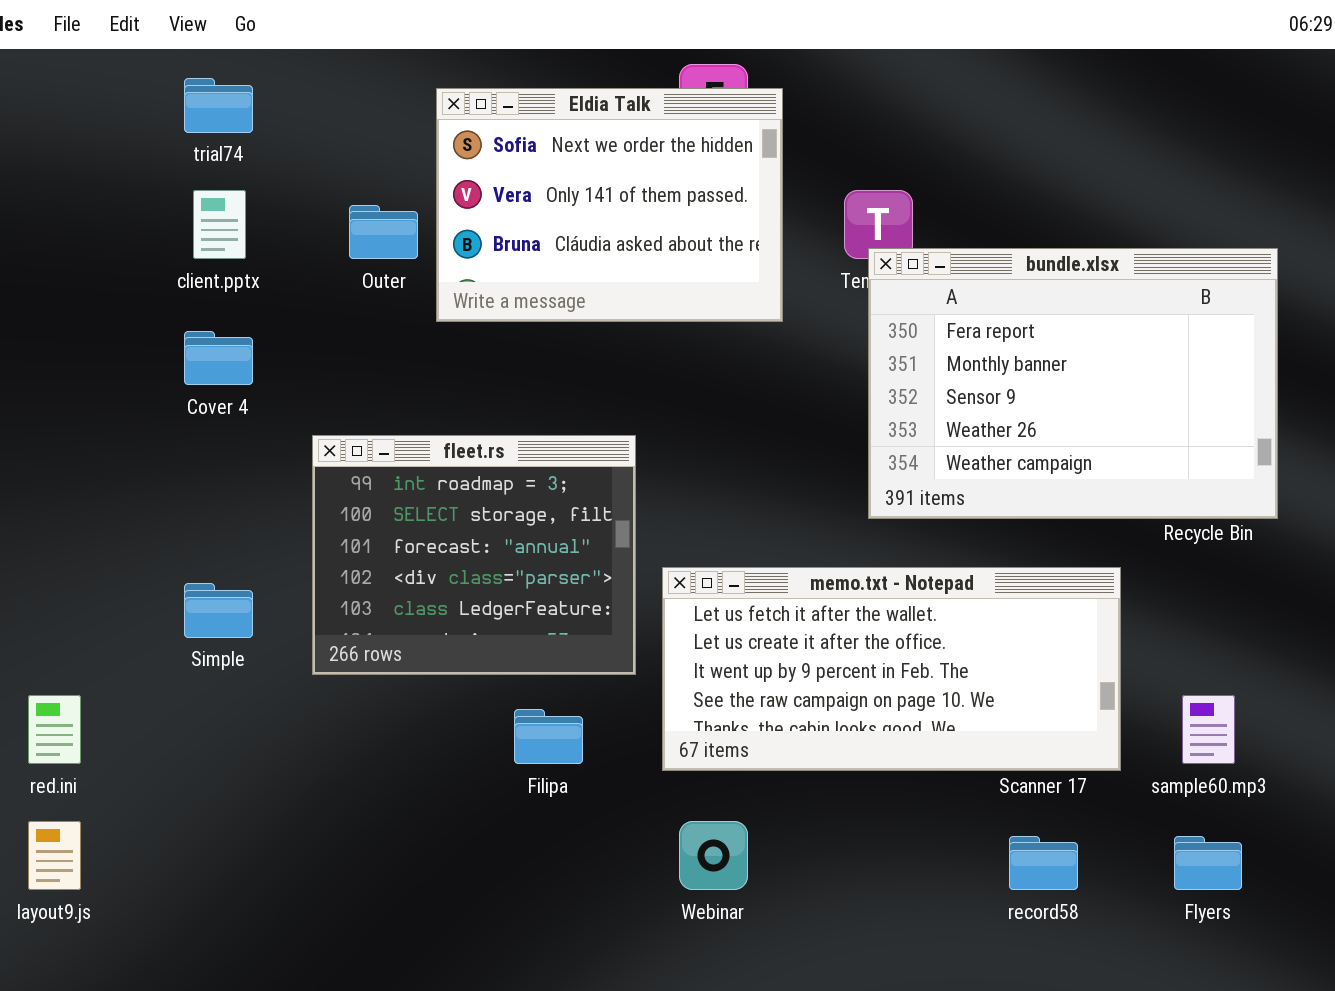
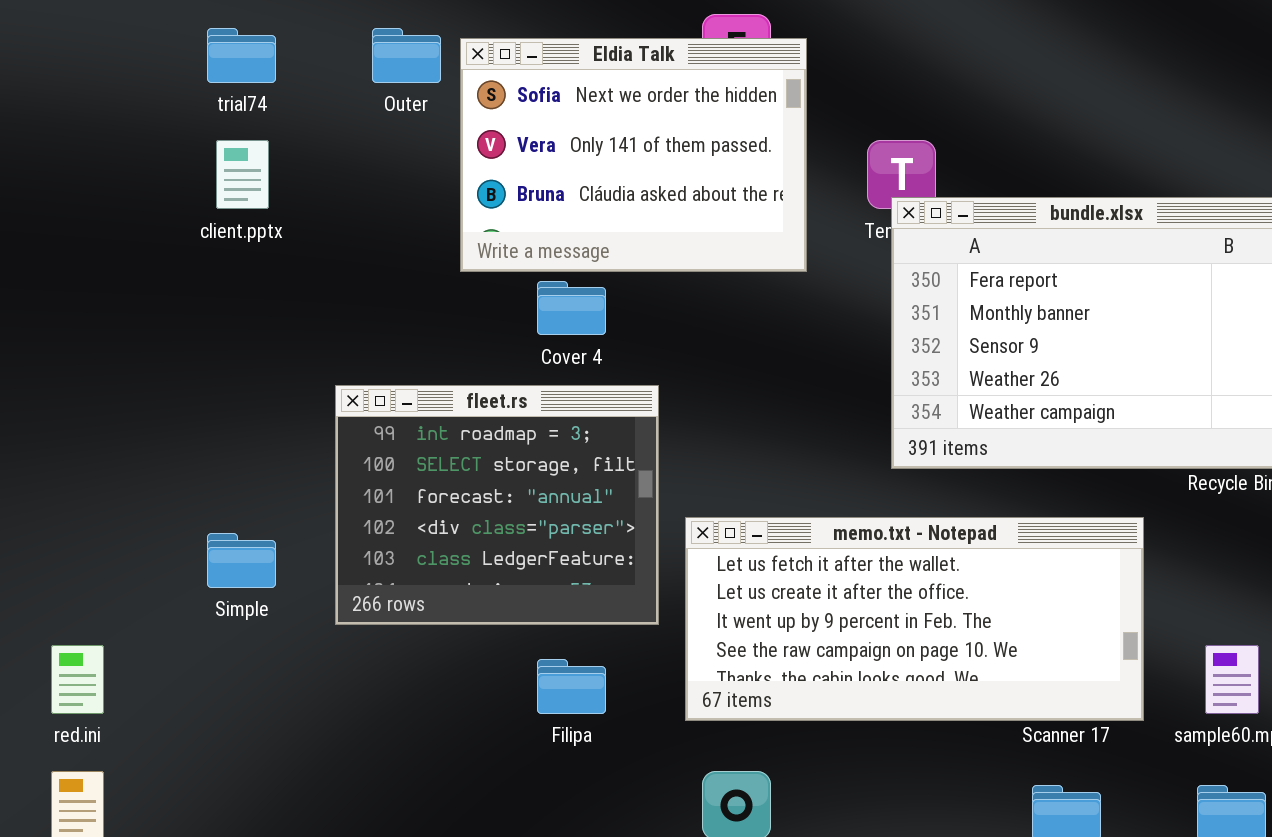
Outer: [349,205,418,259] -> [372,28,441,83], moved
Cover 4: [184,331,253,385] -> [537,281,606,335], moved

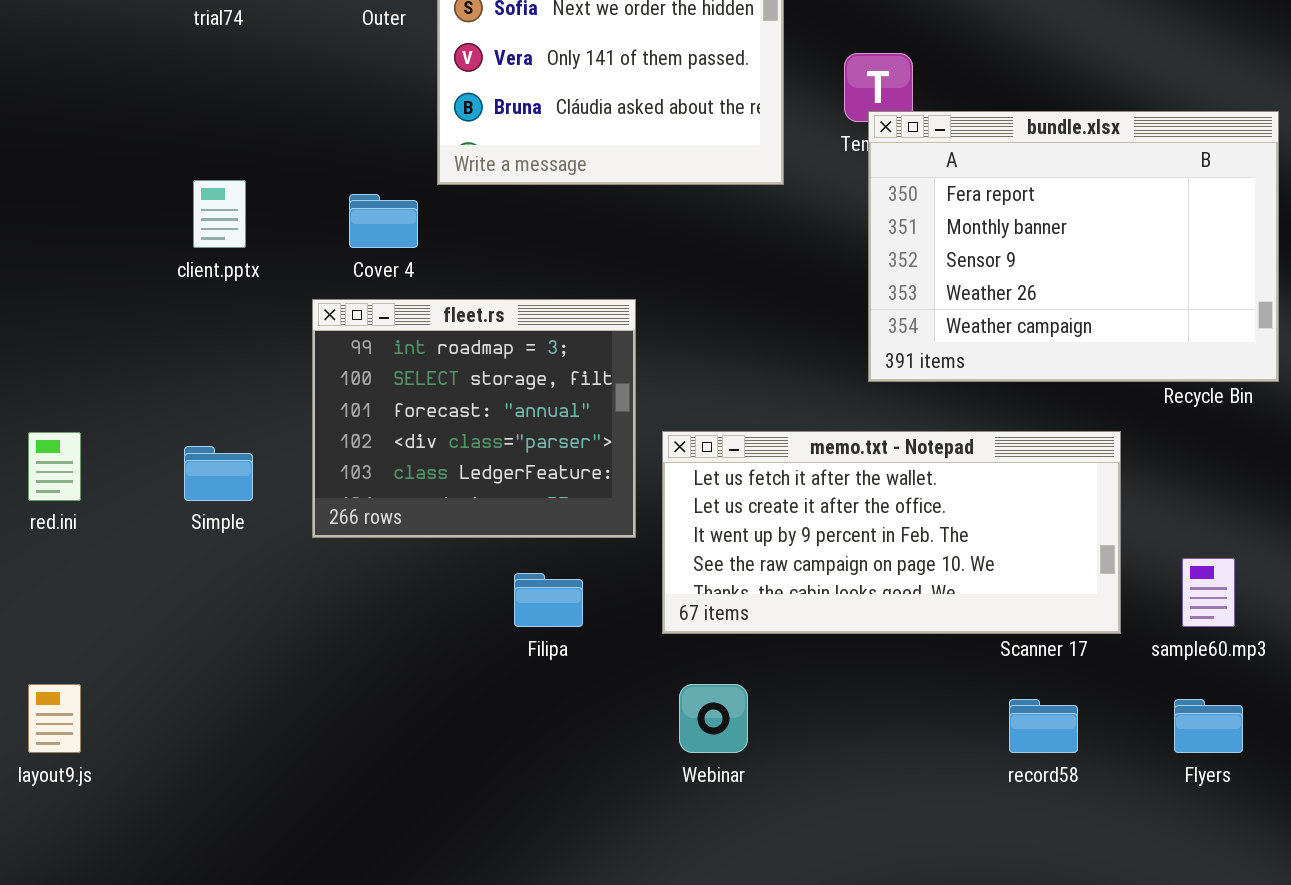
client.pptx: [216,140,269,209] -> [193,180,246,248], moved
Cover 4: [537,281,606,335] -> [349,194,418,248], moved
red.ini: [51,645,104,714] -> [28,432,81,501], moved

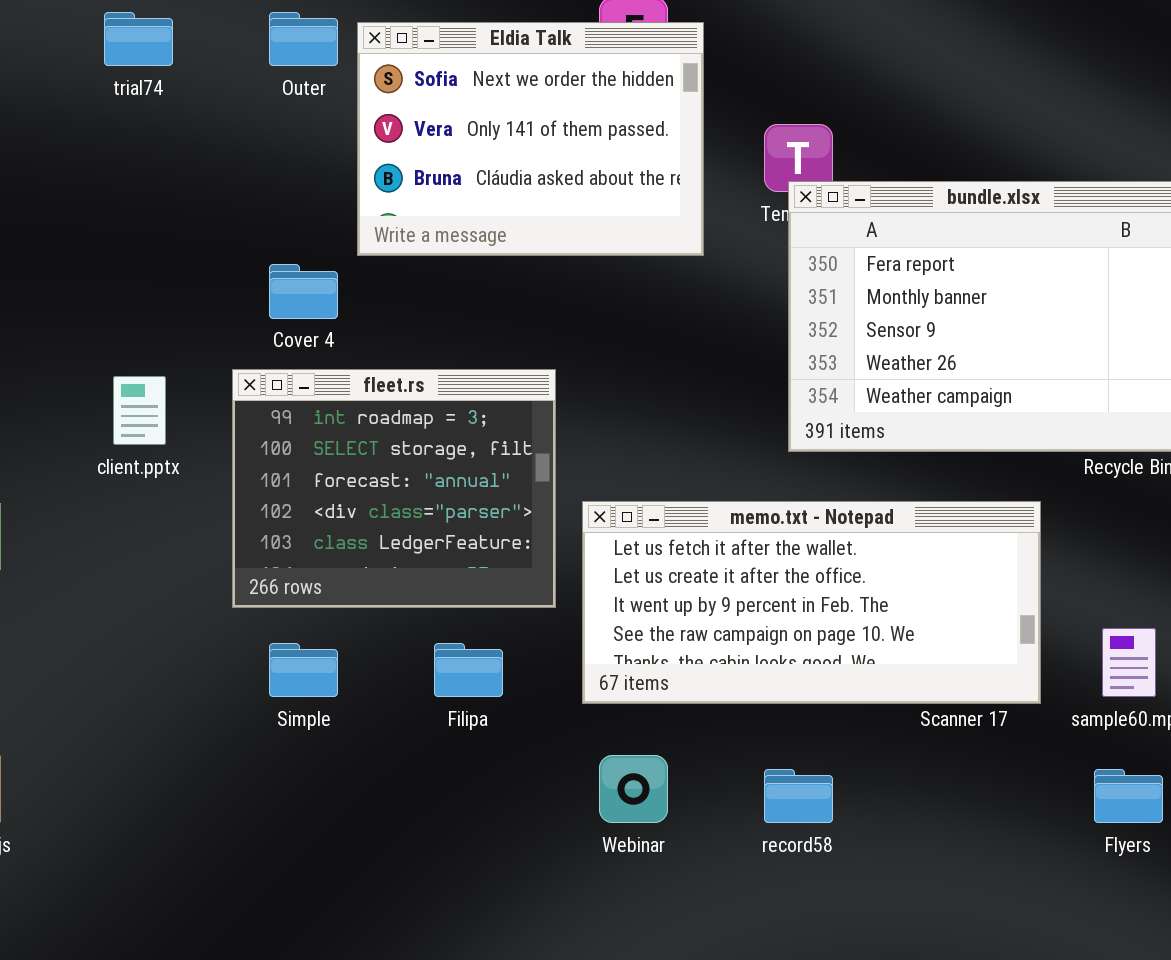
client.pptx: [193,180,246,248] -> [113,376,166,445], moved
Simple: [184,446,253,501] -> [269,643,338,697], moved
record58: [1009,699,1078,753] -> [764,769,833,823], moved

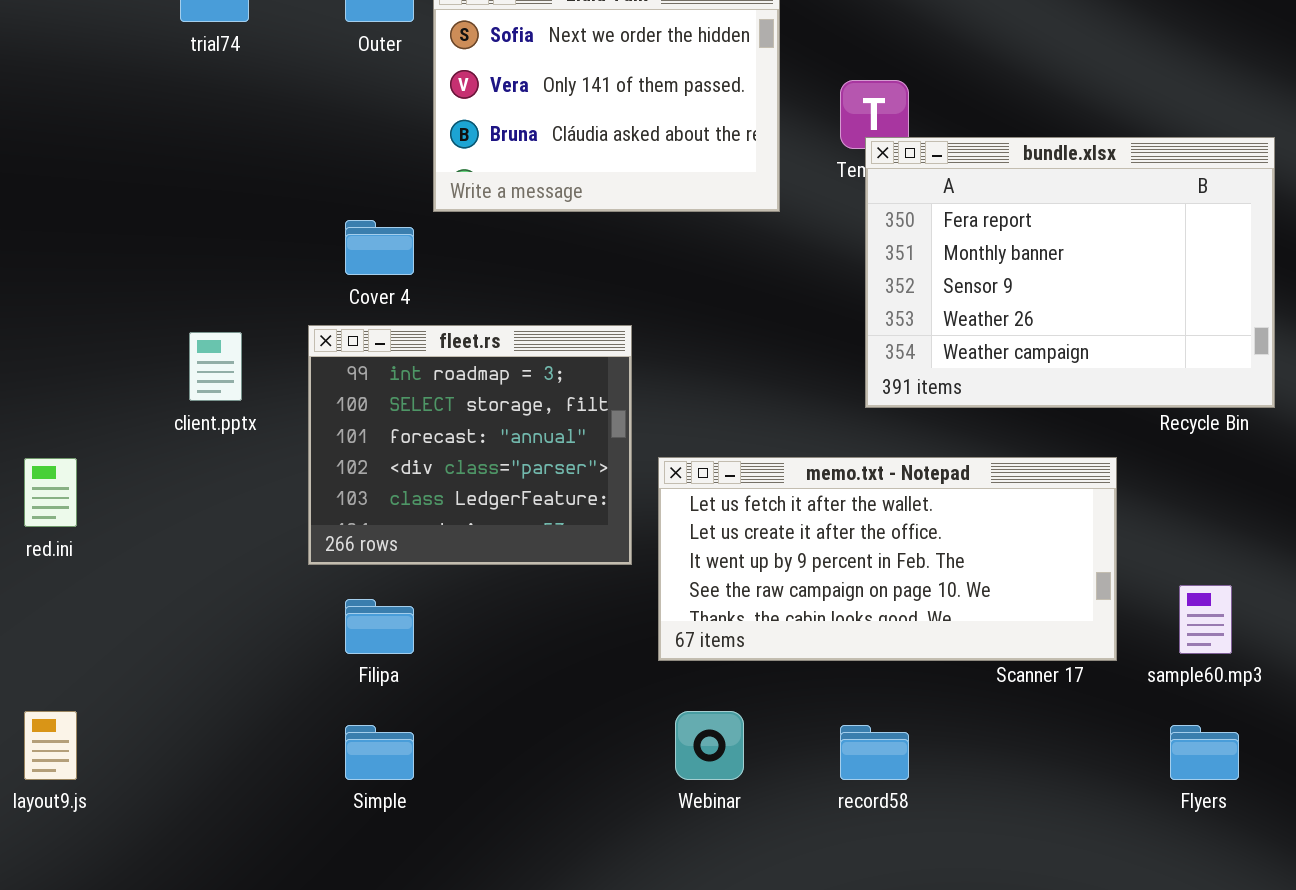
Simple: [269,643,338,697] -> [345,725,414,780], moved
Filipa: [434,643,503,697] -> [345,599,414,654], moved

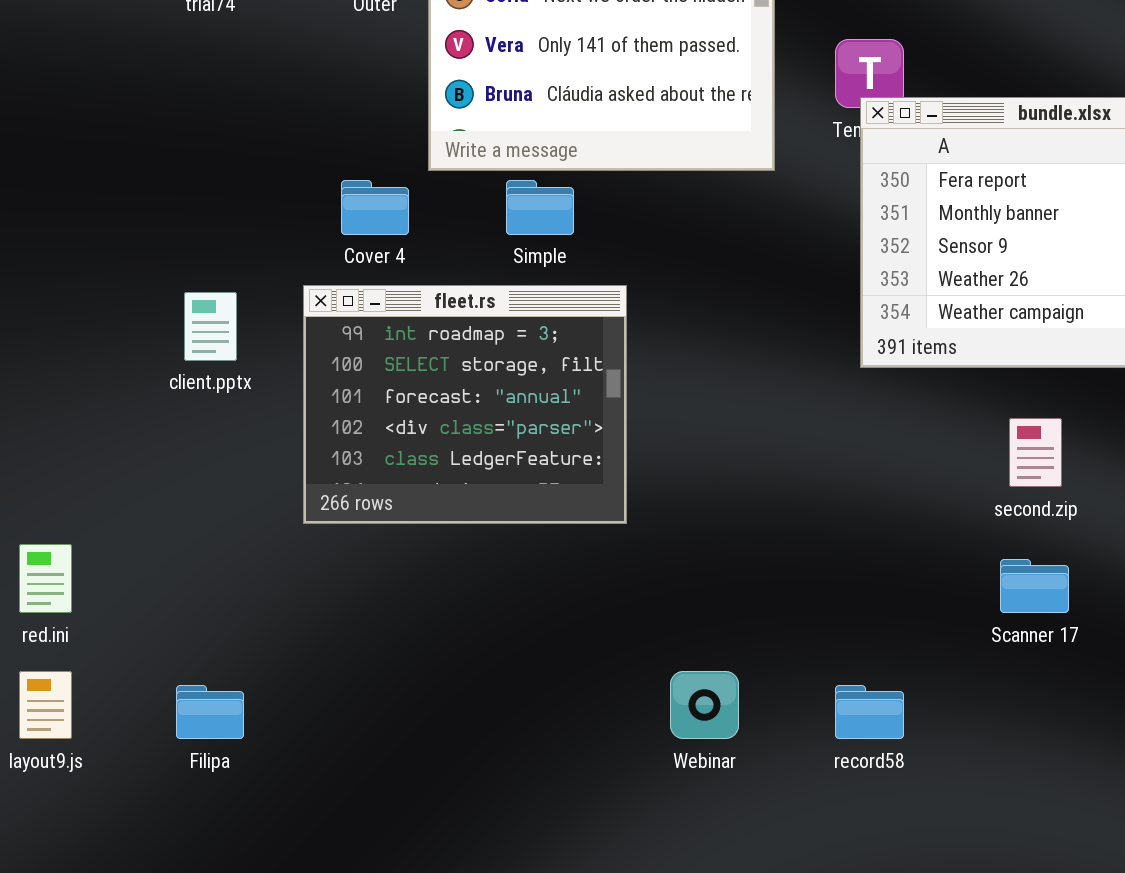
memo.txt - Notepad: [658,457,1117,661] -> none, closed
red.ini: [24,458,77,527] -> [19,544,72,613], moved
Filipa: [345,599,414,654] -> [176,685,244,739], moved
Simple: [345,725,414,780] -> [506,180,574,235], moved

